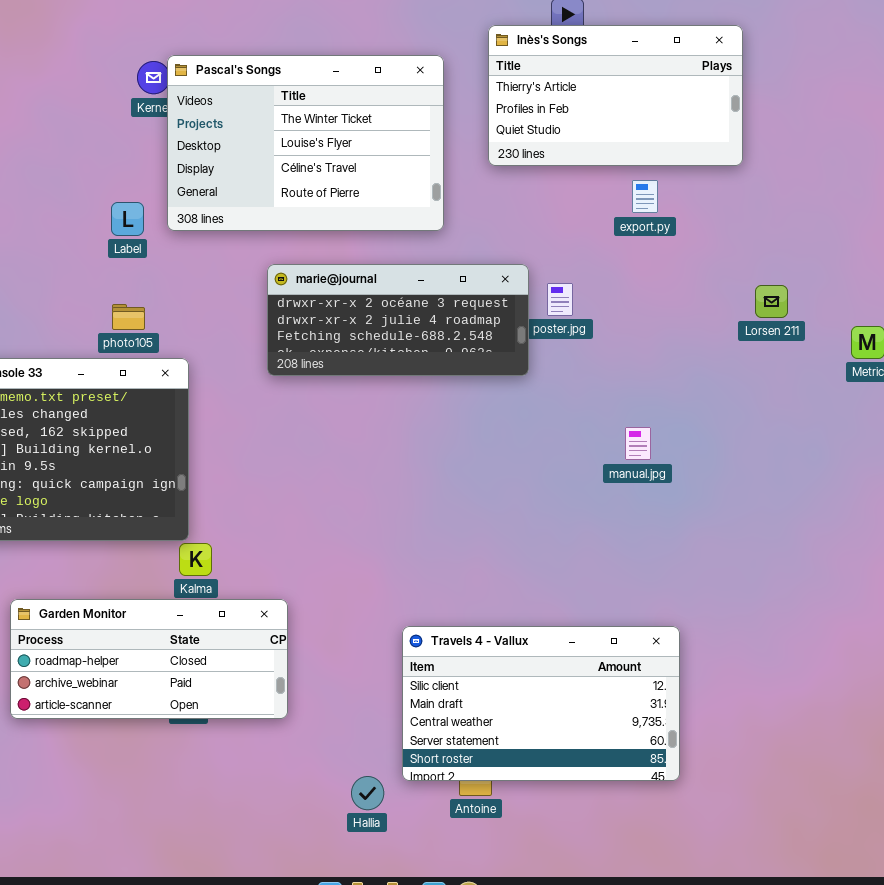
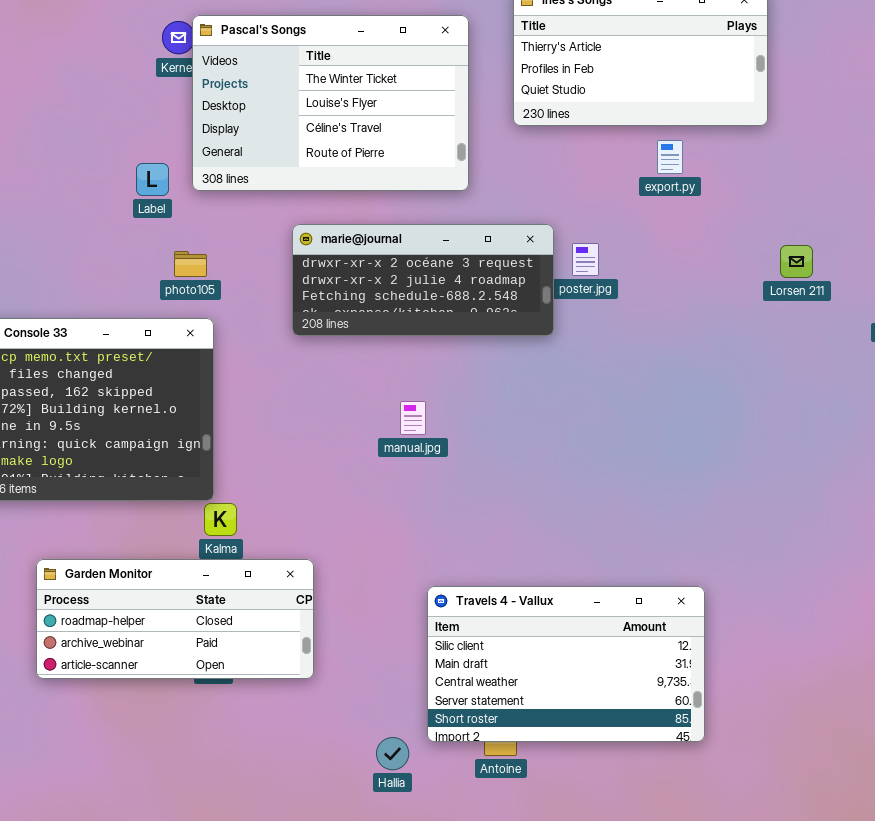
photo105: [112,304,145,330] -> [174,251,207,277], moved
manual.jpg: [625,427,651,460] -> [400,401,426,435], moved

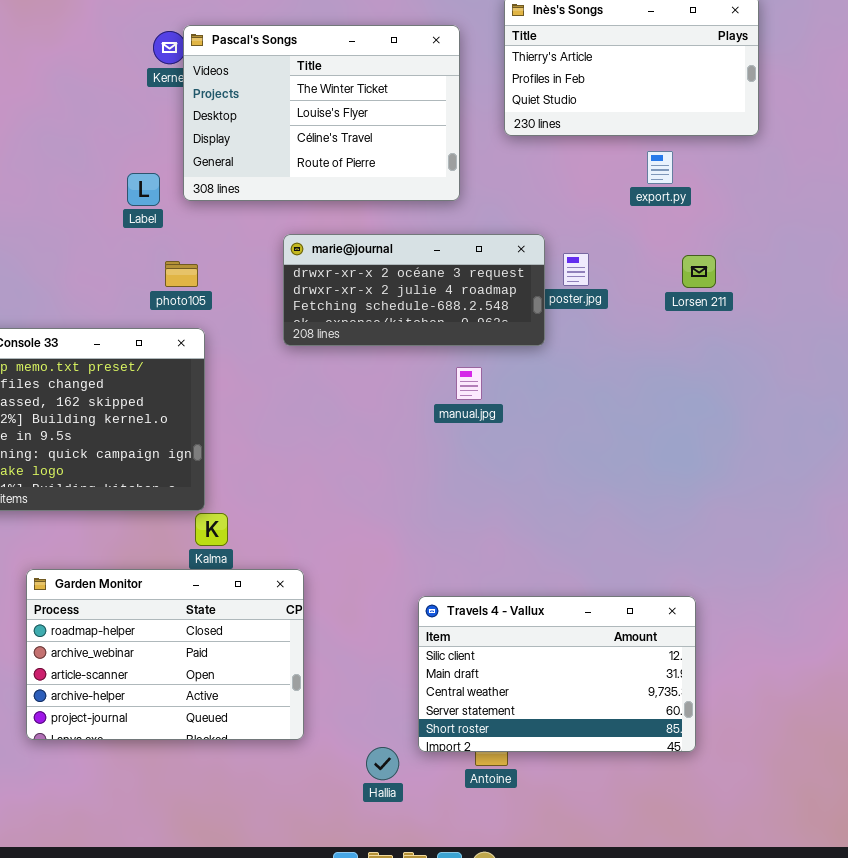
Lorsen 211: [780,245,813,278] -> [682,255,716,288], moved
manual.jpg: [400,401,426,435] -> [456,367,482,400], moved
Garden Monitor: [36,559,314,679] -> [26,569,304,740], resized

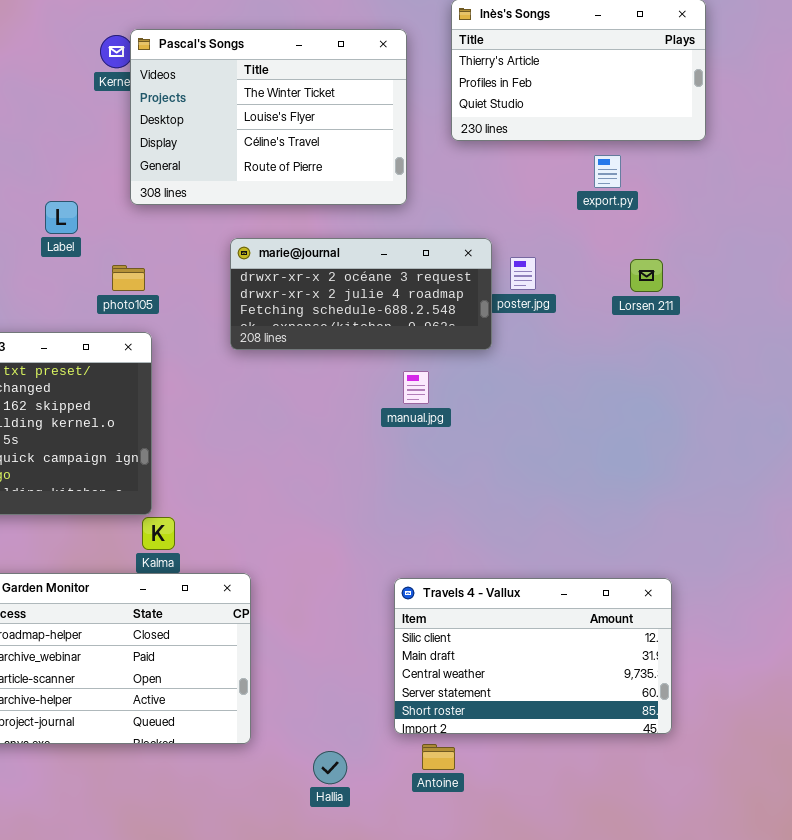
Label: [127,173,160,206] -> [45,201,78,234], moved
Travels 4 - Vallux: [418,596,696,752] -> [394,578,672,734], moved

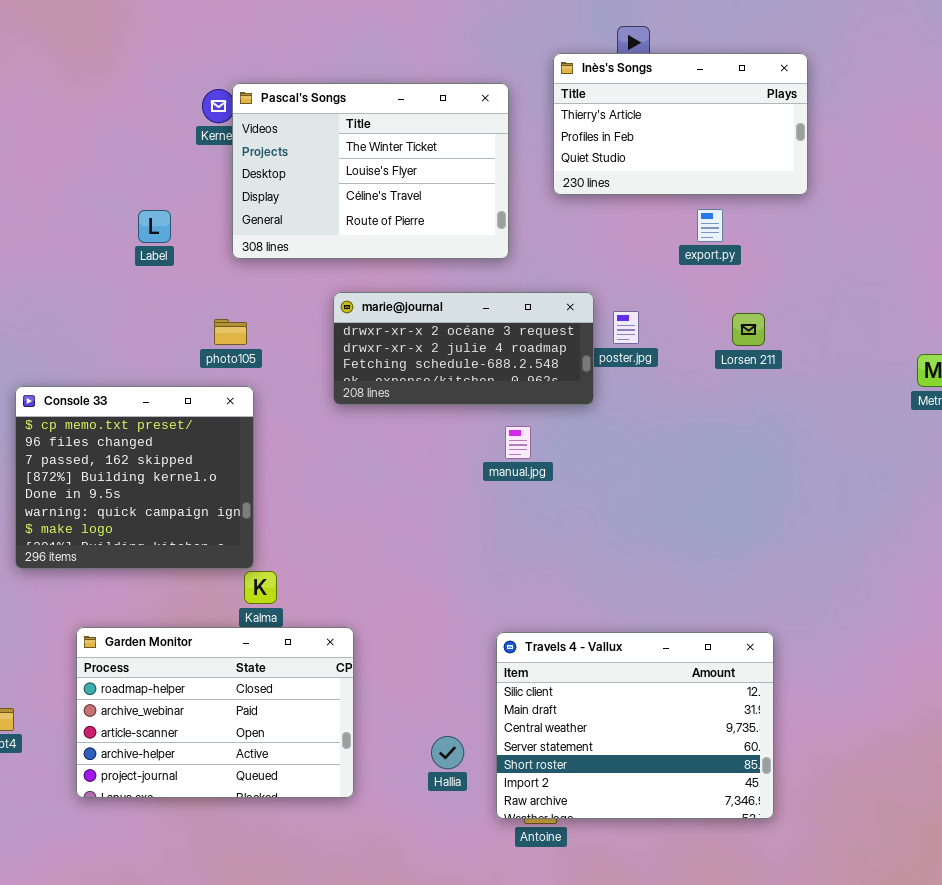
Label: [45,201,78,234] -> [138,210,171,243], moved
Travels 4 - Vallux: [394,578,672,734] -> [496,632,774,819], resized
Hallia: [313,751,347,784] -> [431,736,464,769], moved

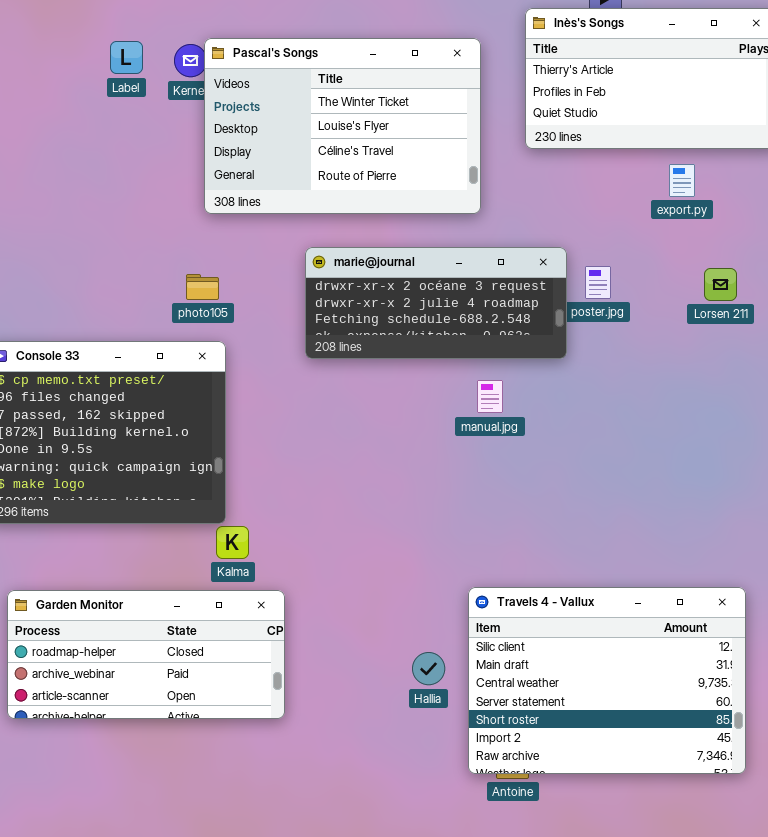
Label: [138,210,171,243] -> [110,41,143,74], moved
Garden Monitor: [76,627,354,798] -> [7,590,285,719], moved, resized
Hallia: [431,736,464,769] -> [412,652,445,685], moved

